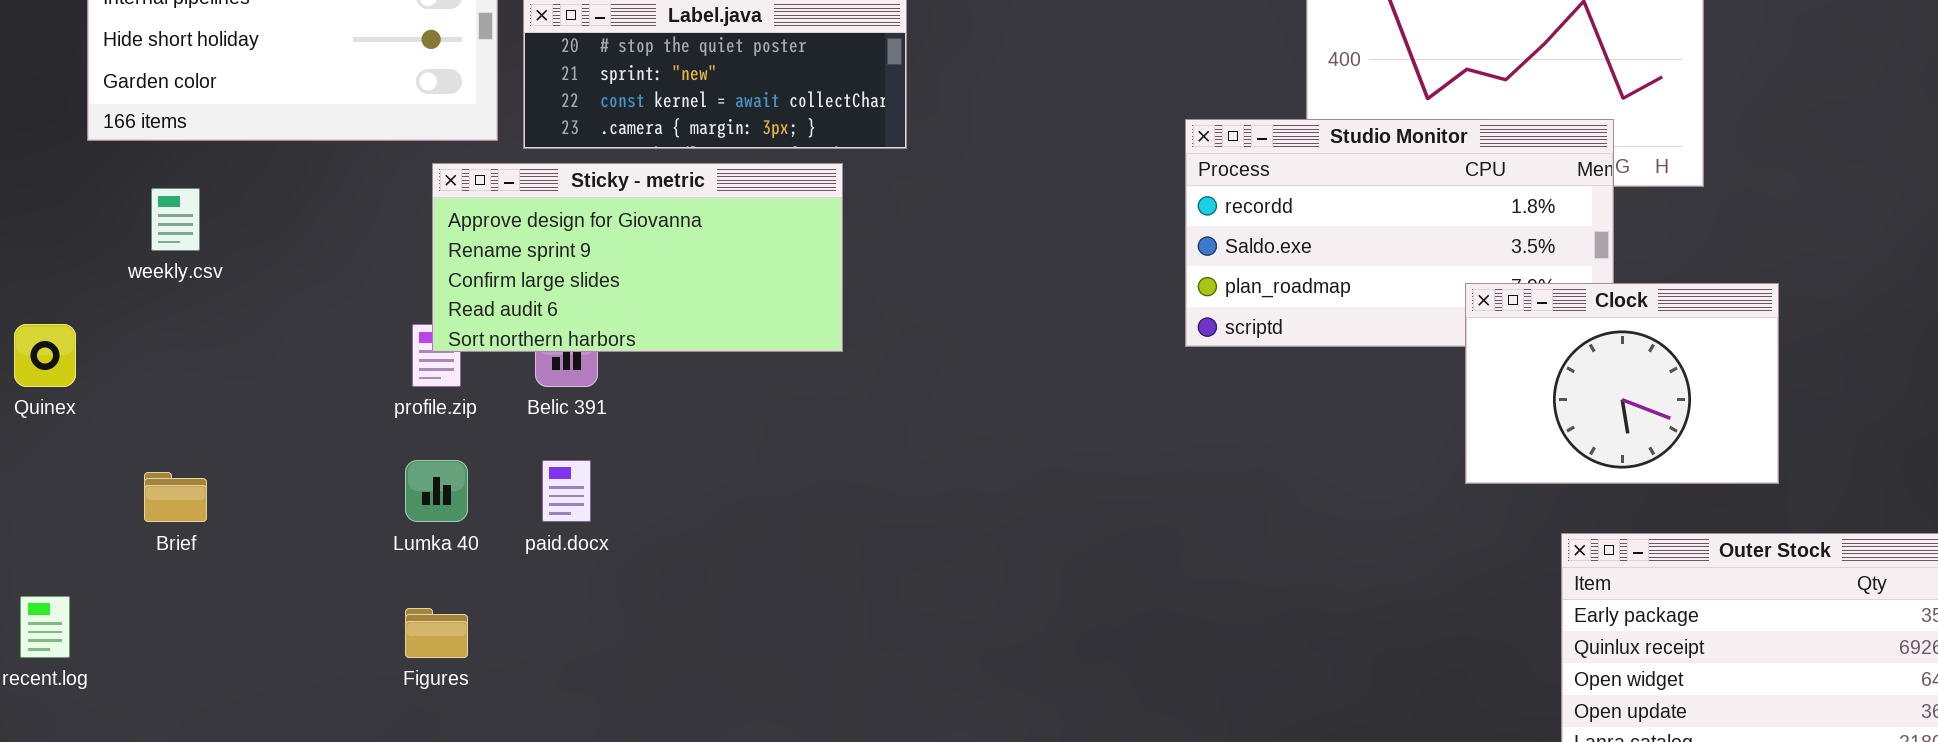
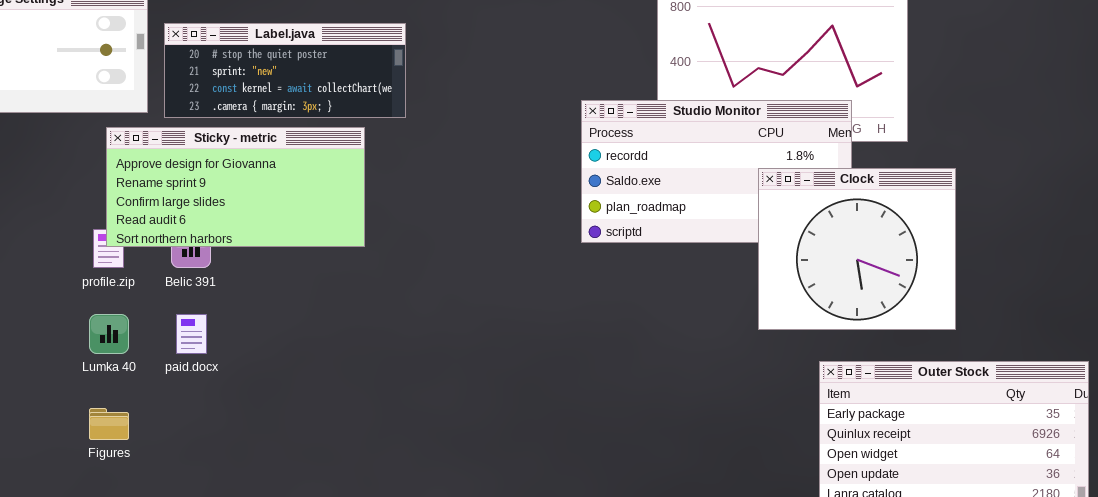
Clock: [1465,283,1779,484] -> [758,168,956,330], resized

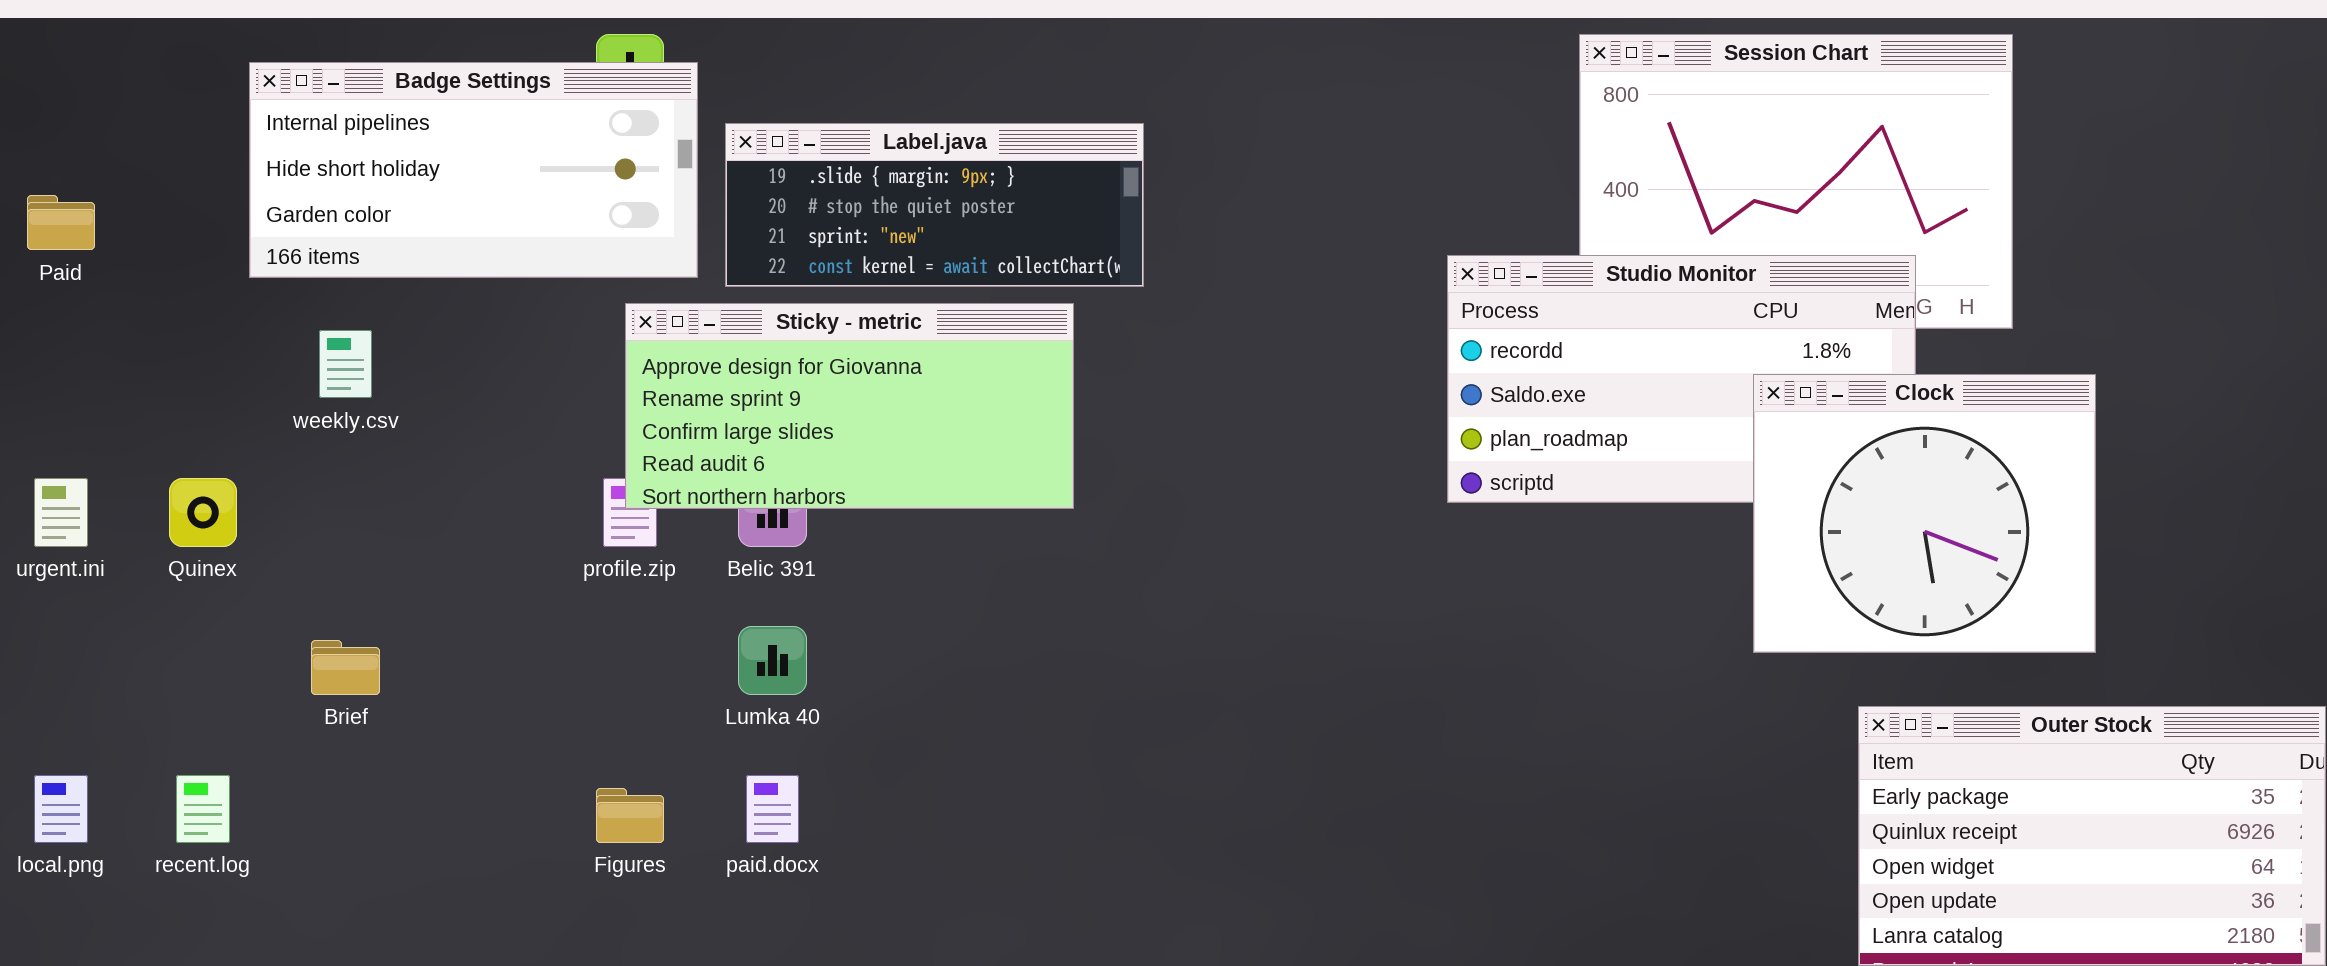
Label.java: [164,23,406,118] -> [725,123,1144,287], scrolled up 1 row
Lumka 40: [89,314,129,354] -> [738,626,807,695], moved
paid.docx: [176,314,207,354] -> [746,775,799,843], moved

